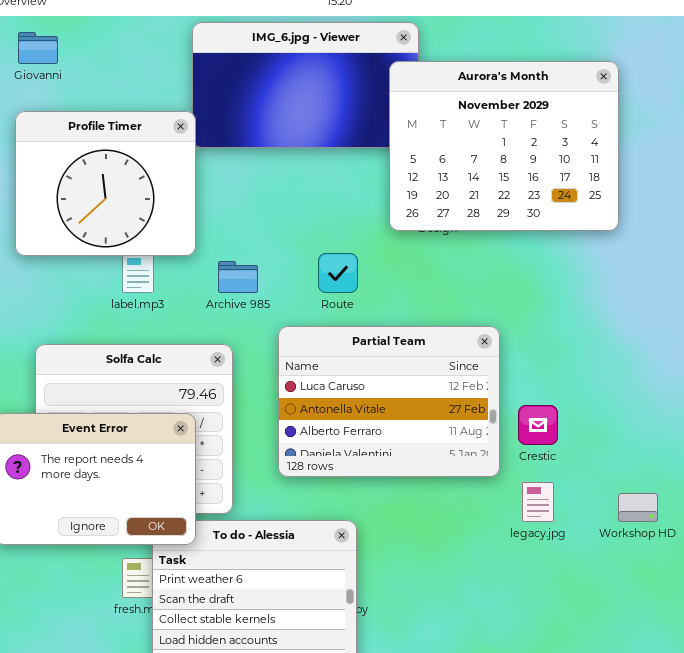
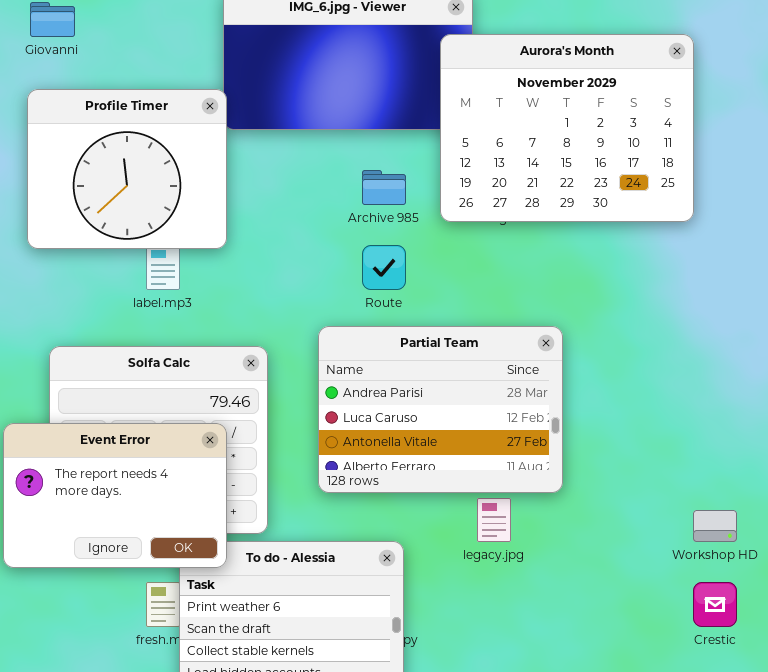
Archive 985: [218,261,258,293] -> [362,170,406,205], moved
Partial Team: [278,326,500,477] -> [318,326,563,493], scrolled up 1 row
Crestic: [518,405,558,445] -> [693,582,737,627], moved
legacy.jpg: [522,482,554,522] -> [477,498,511,542], moved

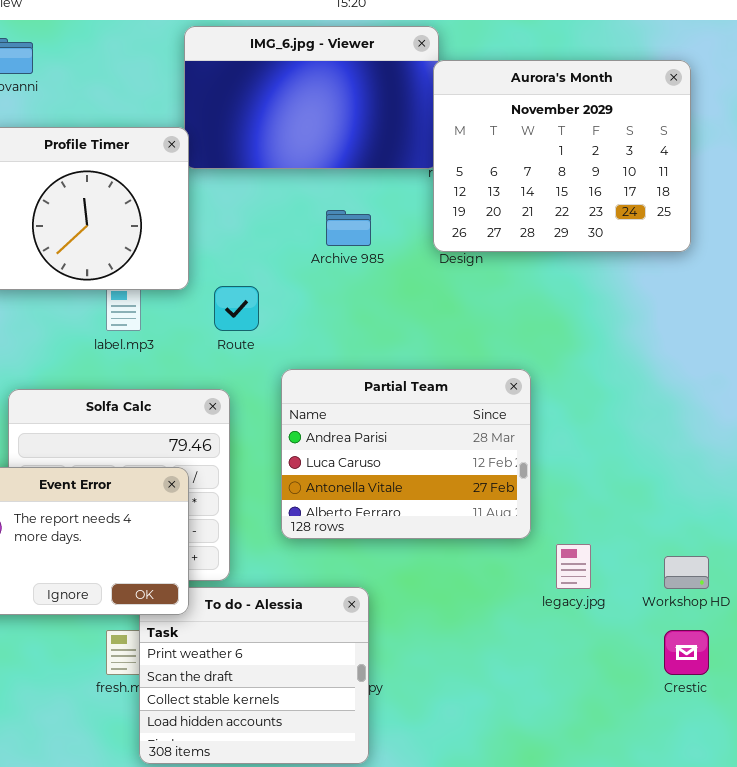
Aurora's Month: [440,34,694,222] -> [433,60,691,252], moved
Route: [362,245,406,290] -> [214,286,259,331], moved
legacy.jpg: [477,498,511,542] -> [556,544,591,589], moved

